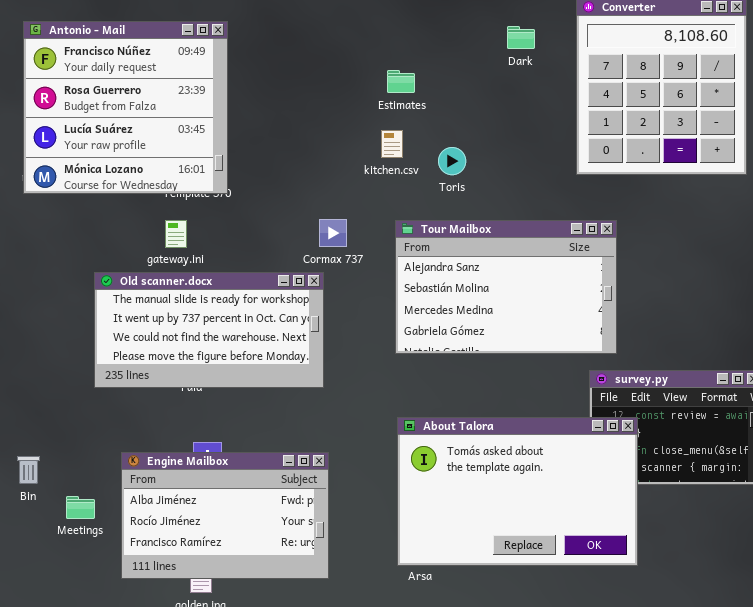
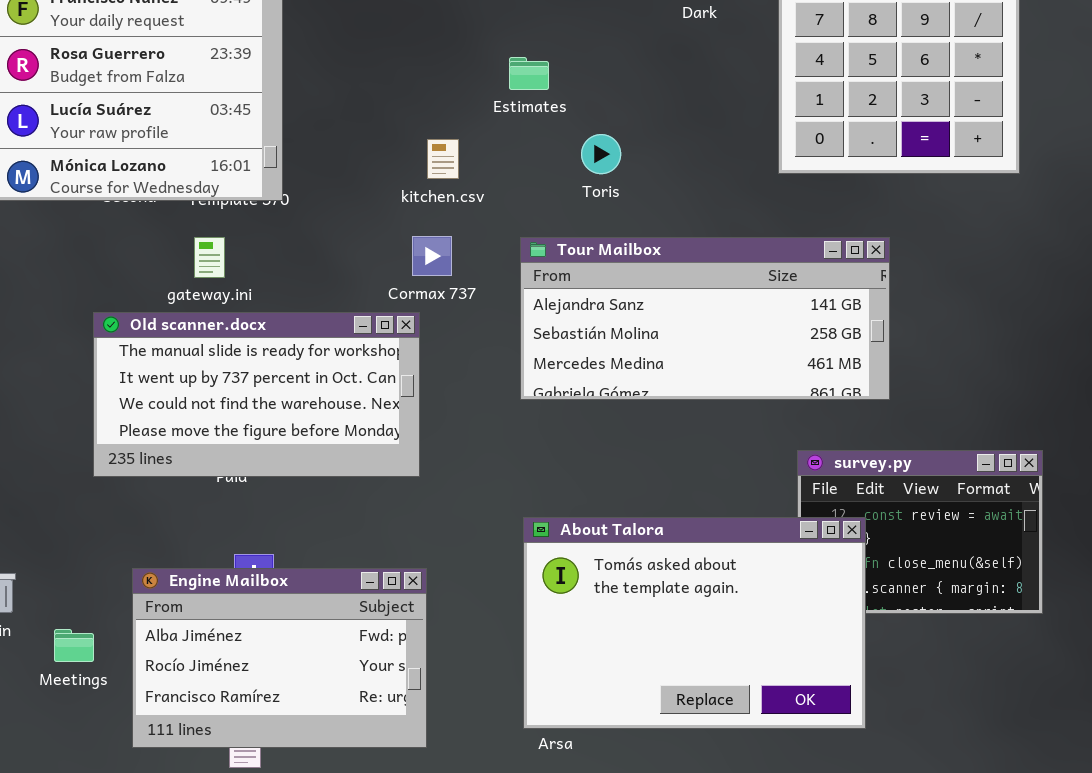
Estimates: [387,70,415,93] -> [509,57,549,90], moved
kitchen.csv: [381,130,403,158] -> [427,139,459,179], moved
Tour Mailbox: [395,220,617,354] -> [520,237,890,400], resized

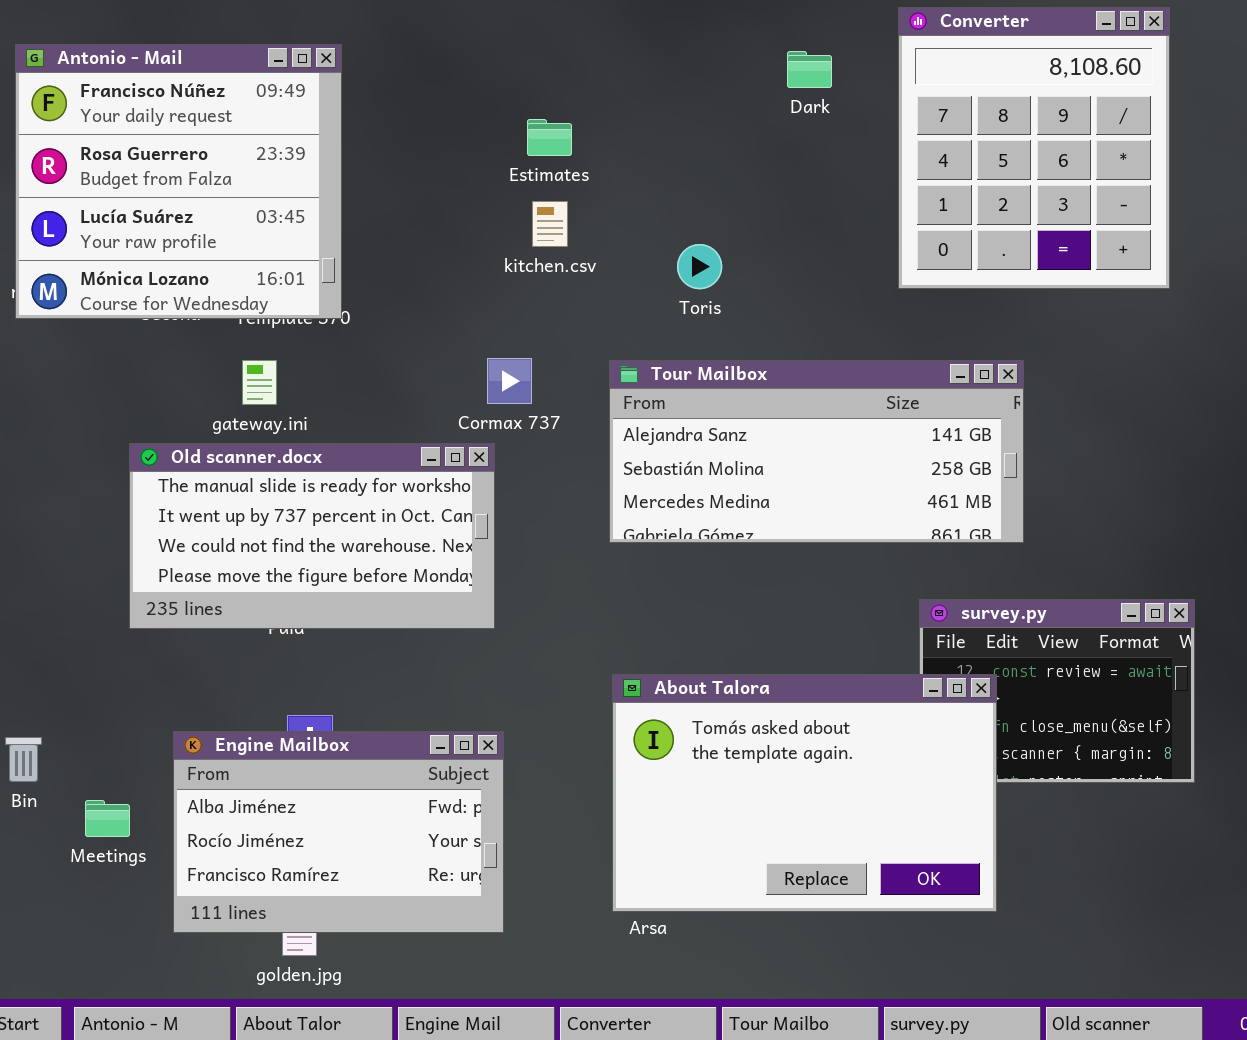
Estimates: [509,57,549,90] -> [527,119,572,156], moved
kitchen.csv: [427,139,459,179] -> [532,201,568,247], moved

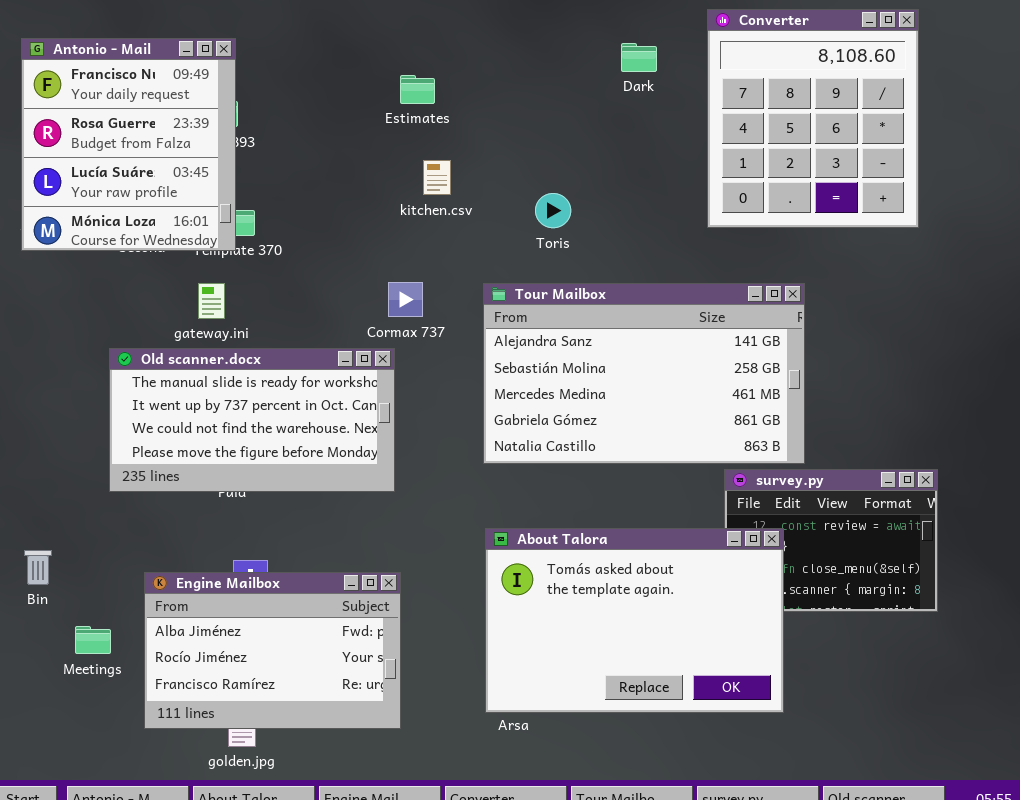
Antonio - Mail: [15,44,342,319] -> [21,38,236,251], resized
Estimates: [527,119,572,156] -> [400,75,435,104], moved
Tour Mailbox: [609,360,1024,543] -> [483,283,805,464], resized
Bin: [5,737,42,782] -> [24,550,52,585], moved

